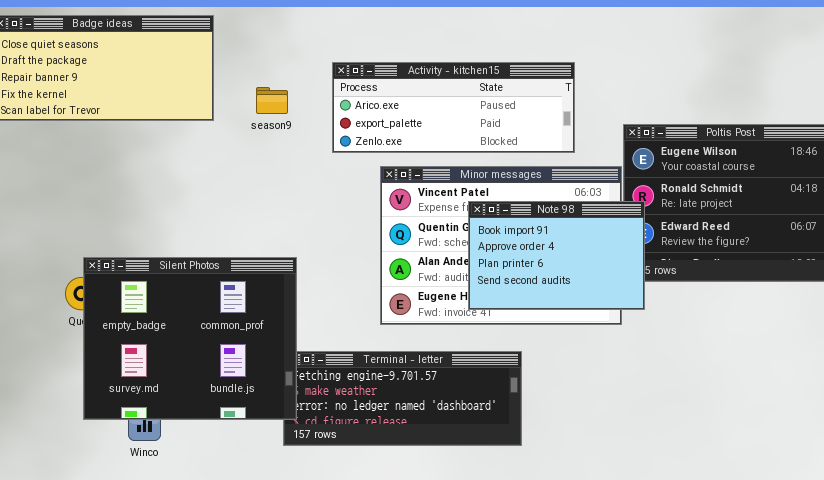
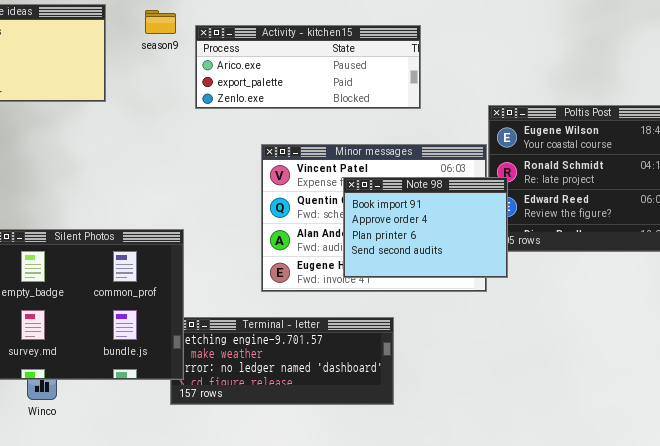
Activity - kitchen15: [332,62,575,153] -> [195,25,421,109], moved
season9: [256,87,288,114] -> [145,10,176,34], moved

